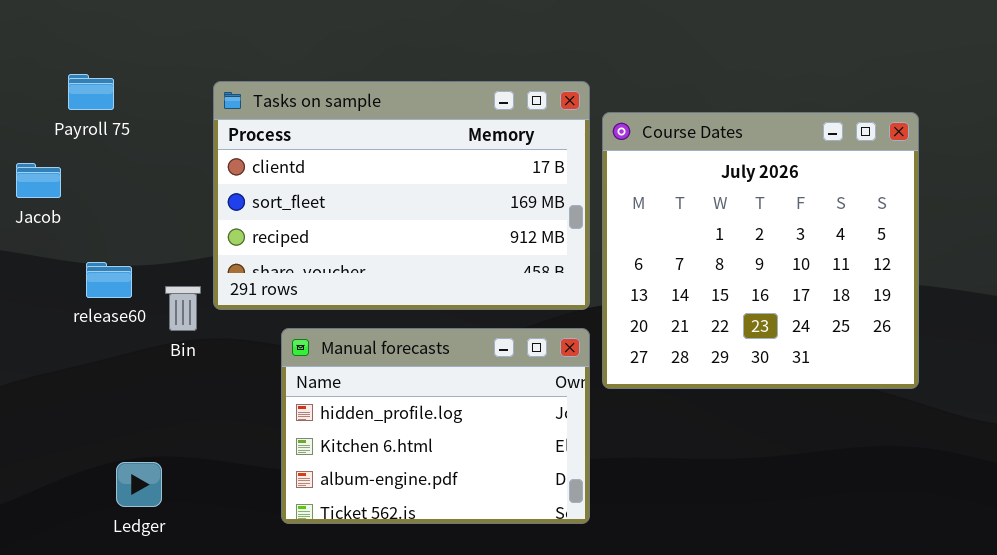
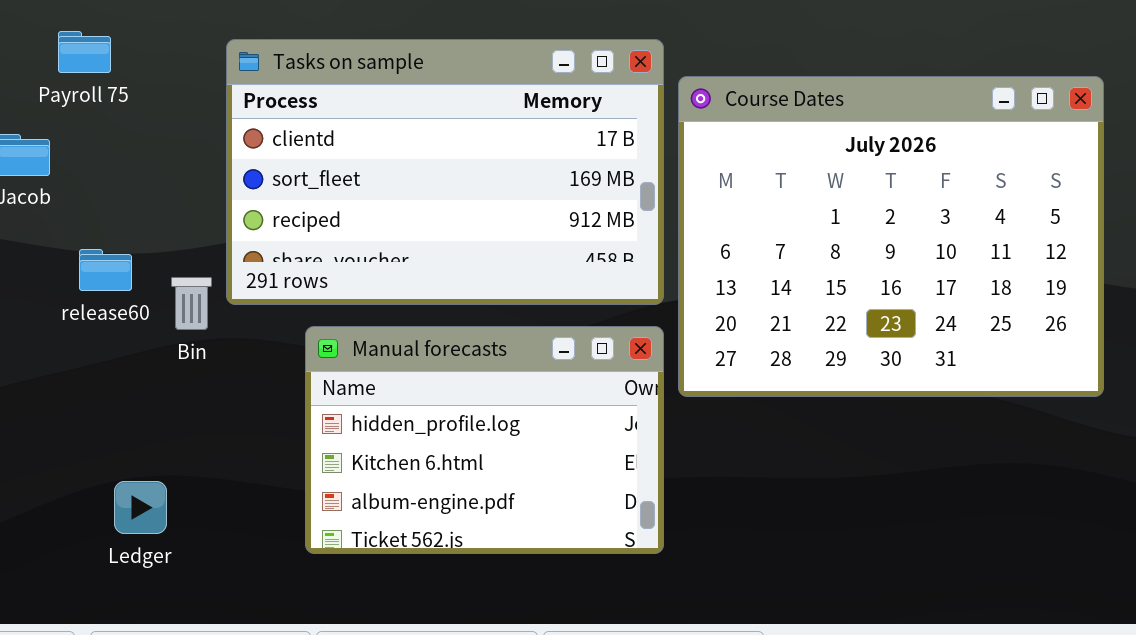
Course Dates: [602,112,919,389] -> [678,76,1104,397], resized

